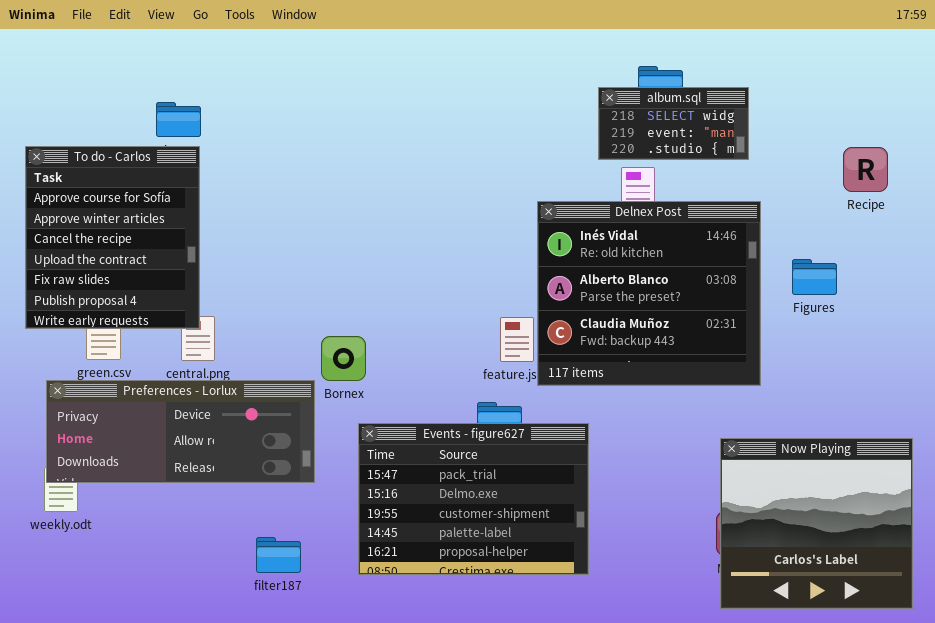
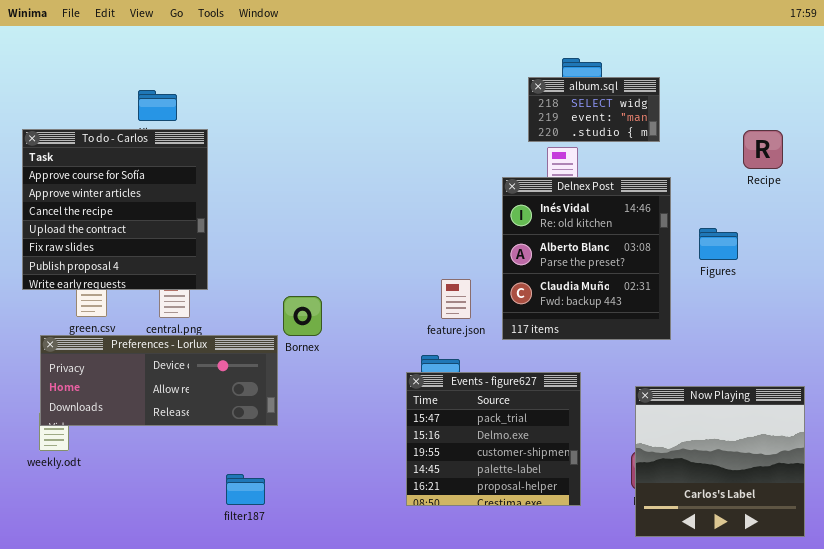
To do - Carlos: [25,146,200,329] -> [22,129,208,290], resized
Delnex Post: [537,201,761,386] -> [502,177,671,340], resized
Events - figure627: [358,423,589,575] -> [406,372,581,506], moved, resized

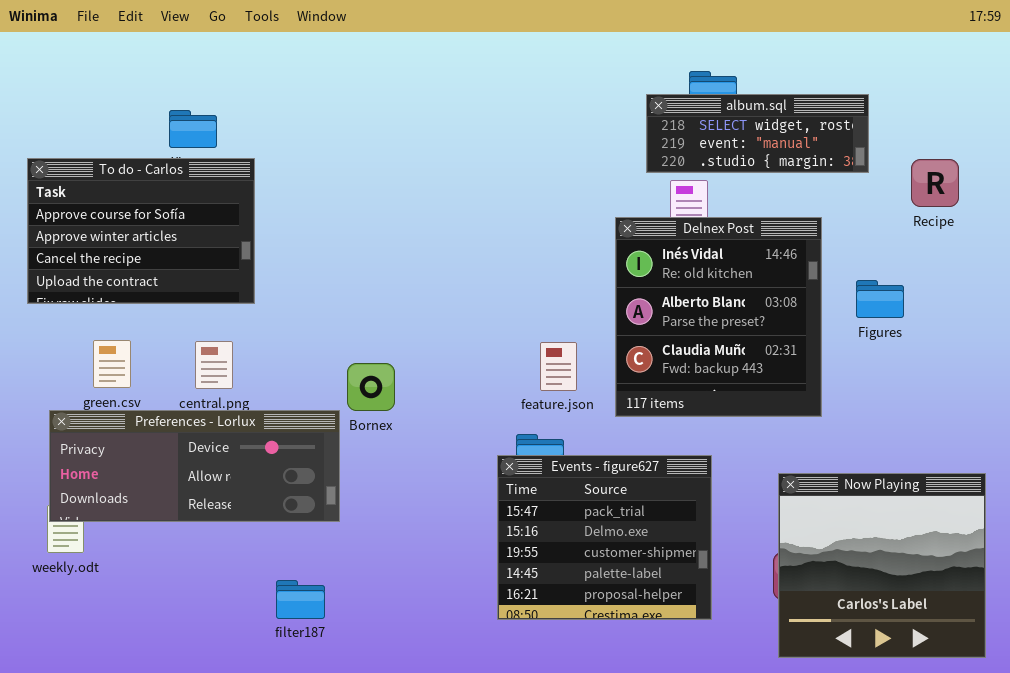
album.sql: [528,77,660,142] -> [646,94,869,173], resized
To do - Carlos: [22,129,208,290] -> [27,158,255,304], resized

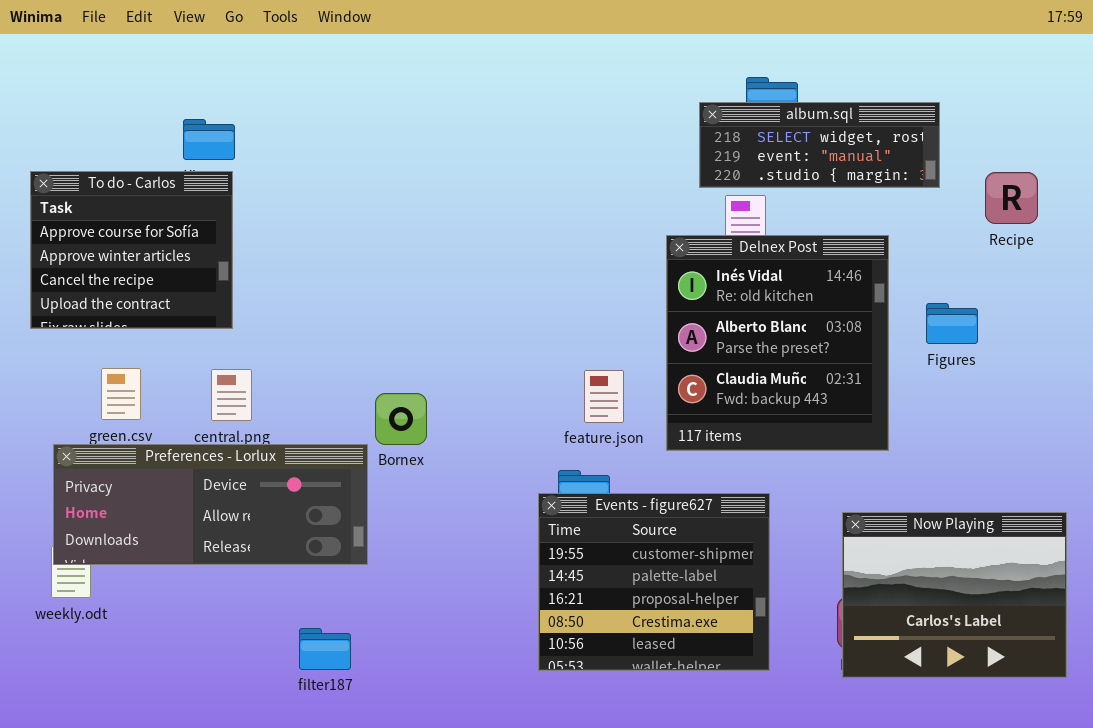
To do - Carlos: [27,158,255,304] -> [30,171,233,329], resized
Events - figure627: [497,455,712,620] -> [538,493,770,671], scrolled down 2 rows
Now Playing: [778,473,986,658] -> [842,512,1067,678], resized

